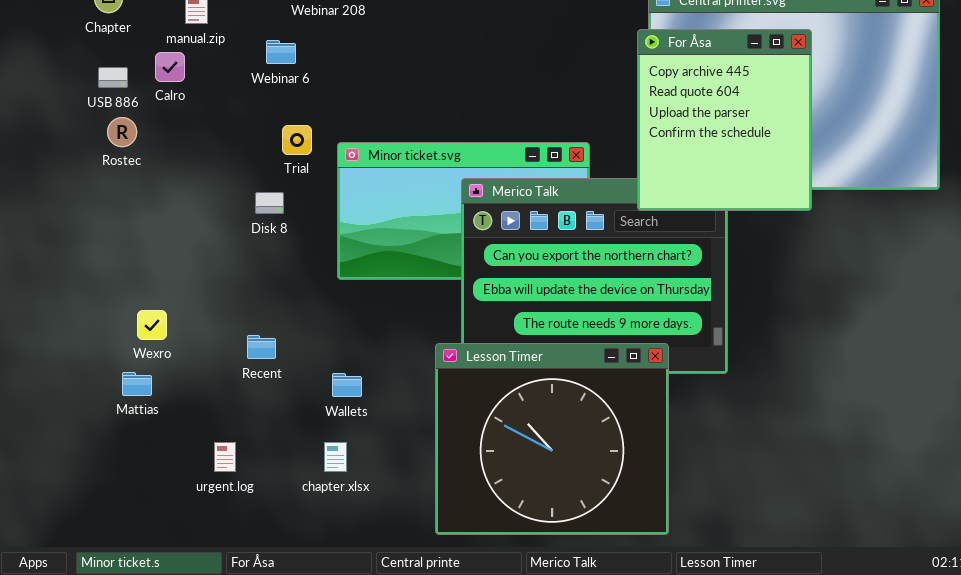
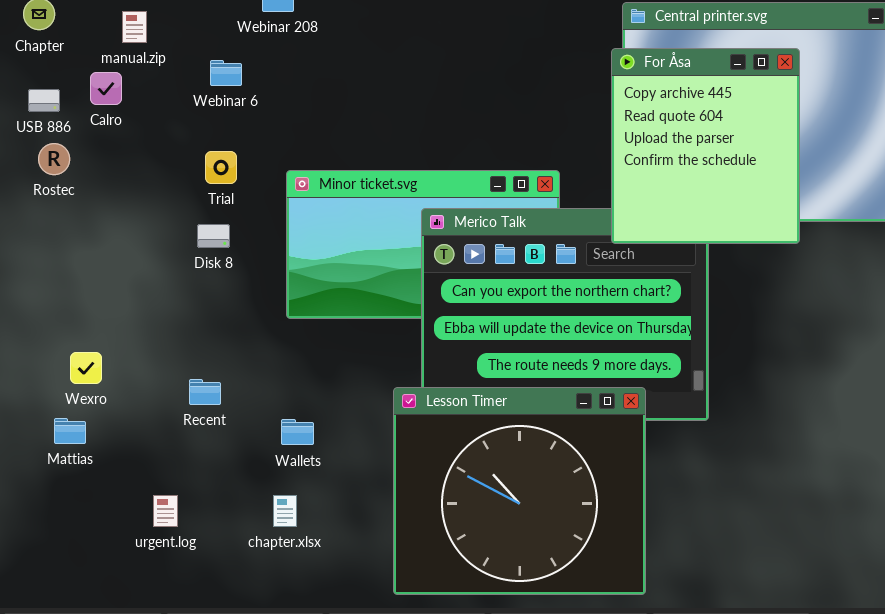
Trial: [282,125,312,155] -> [205,151,237,184], moved

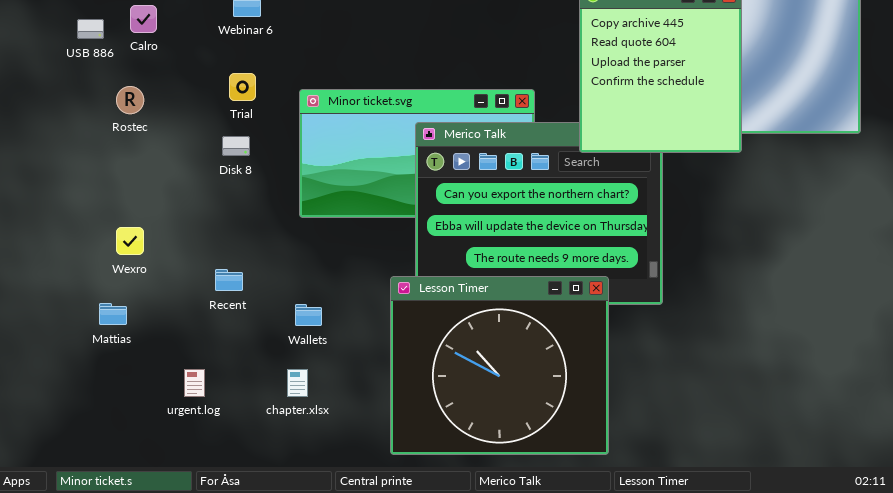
Rostec: [38,143,70,175] -> [116,86,144,114], moved
Wexro: [70,352,102,384] -> [116,227,144,255], moved

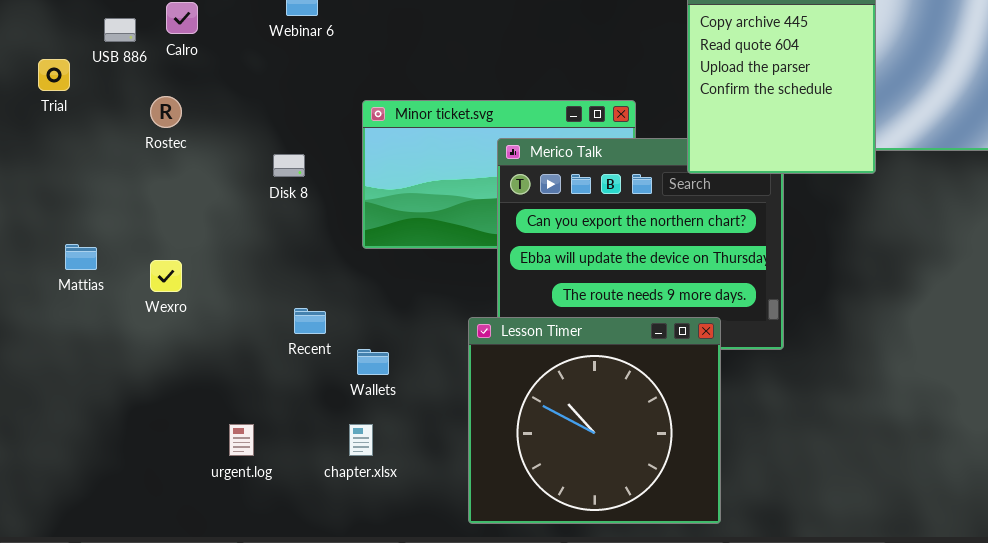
Trial: [229,73,256,101] -> [38,59,70,91], moved
Recent: [215,269,243,291] -> [294,308,326,334], moved
Mattias: [99,303,127,325] -> [65,244,97,270], moved

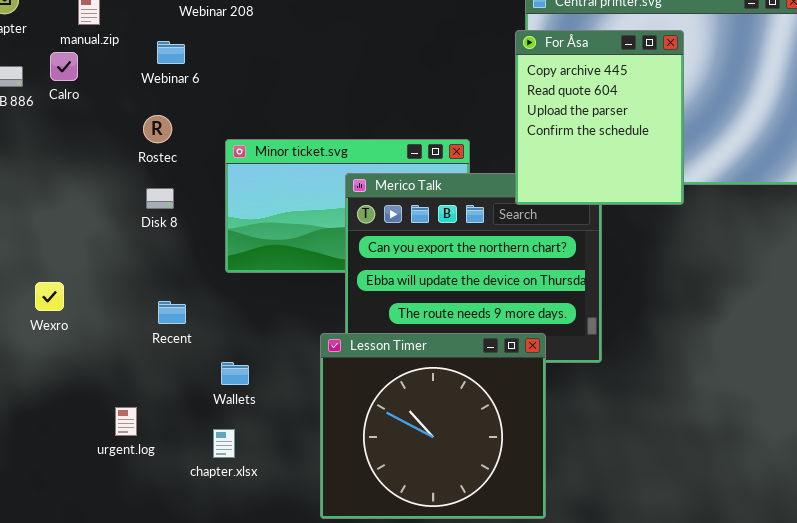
Rostec: [150,96,182,128] -> [143,115,172,143], moved
Recent: [294,308,326,334] -> [158,301,186,324], moved
urgent.log: [229,424,254,456] -> [115,407,137,436], moved

